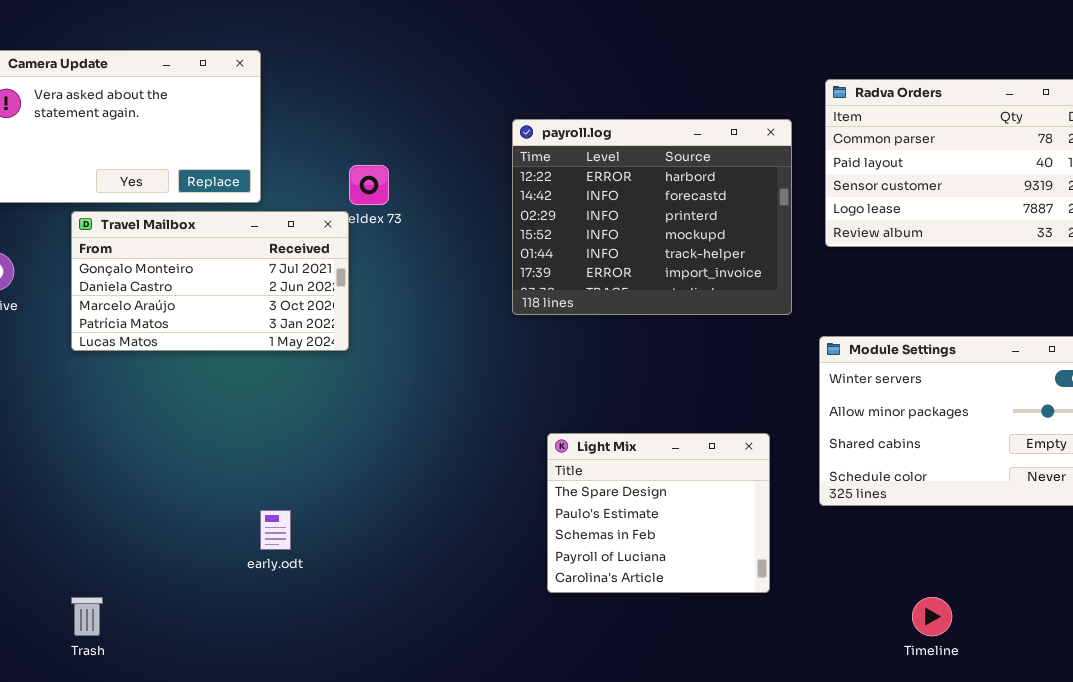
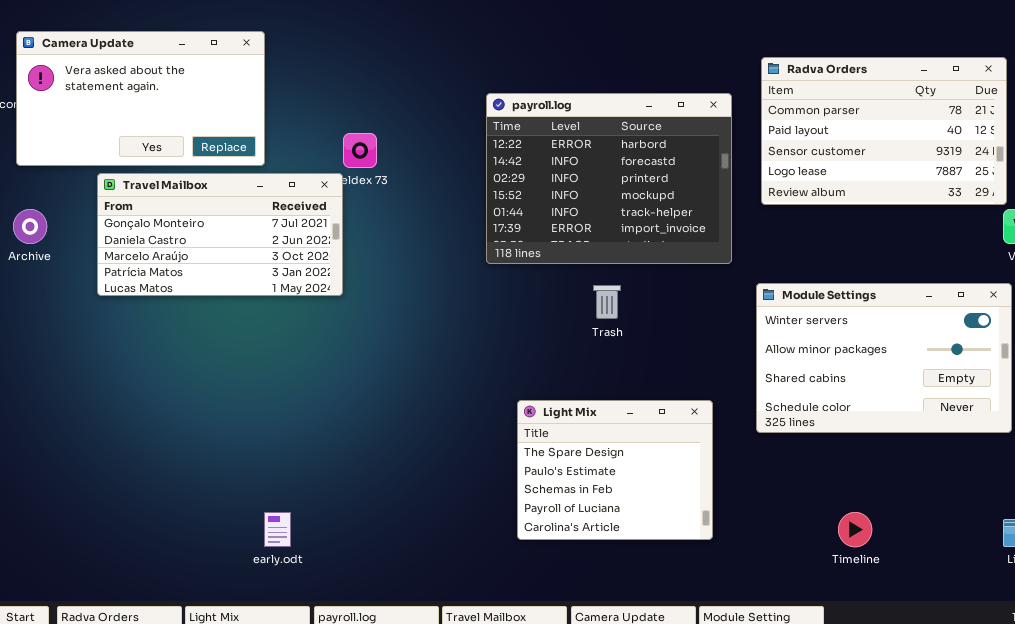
Light Mix: [547,433,770,593] -> [517,400,713,540], moved
early.odt: [260,510,291,550] -> [264,512,291,547], moved
Trash: [71,597,103,636] -> [593,285,621,319], moved

